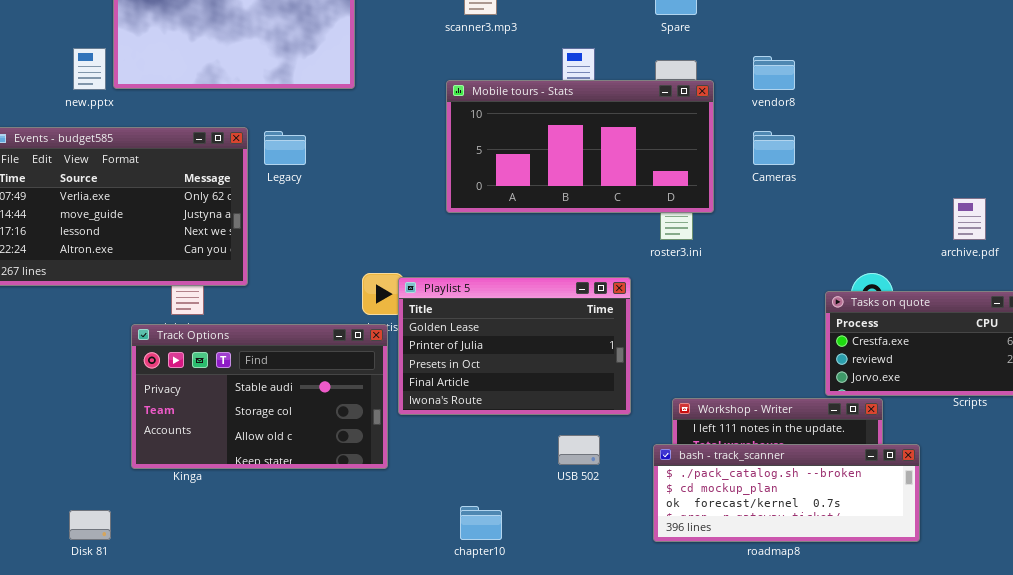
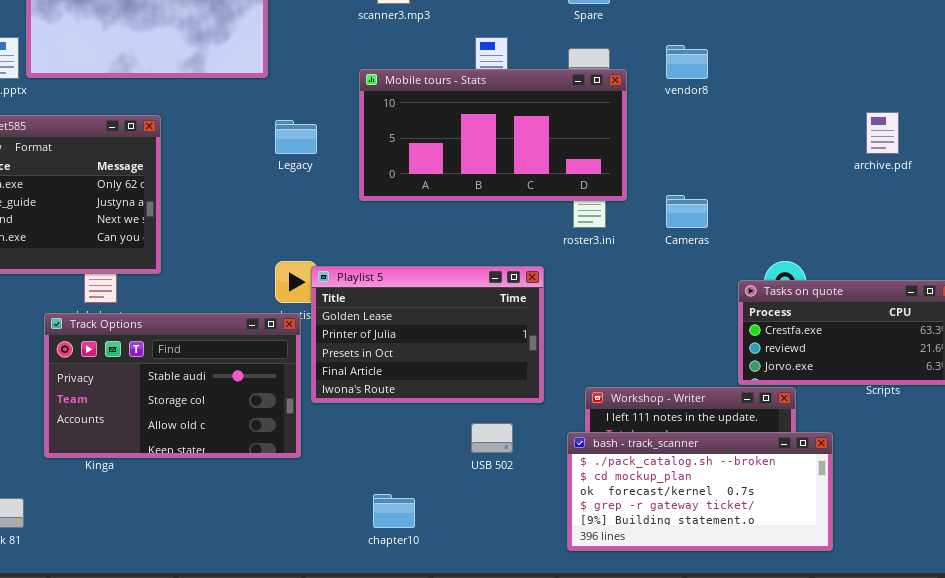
Legacy: [264,131,306,165] -> [275,120,317,154], moved
Cameras: [753,131,795,165] -> [666,195,708,228], moved
archive.pdf: [953,198,986,240] -> [866,112,899,154], moved
bash - track_scanner: [653,444,920,542] -> [567,432,833,551], resized

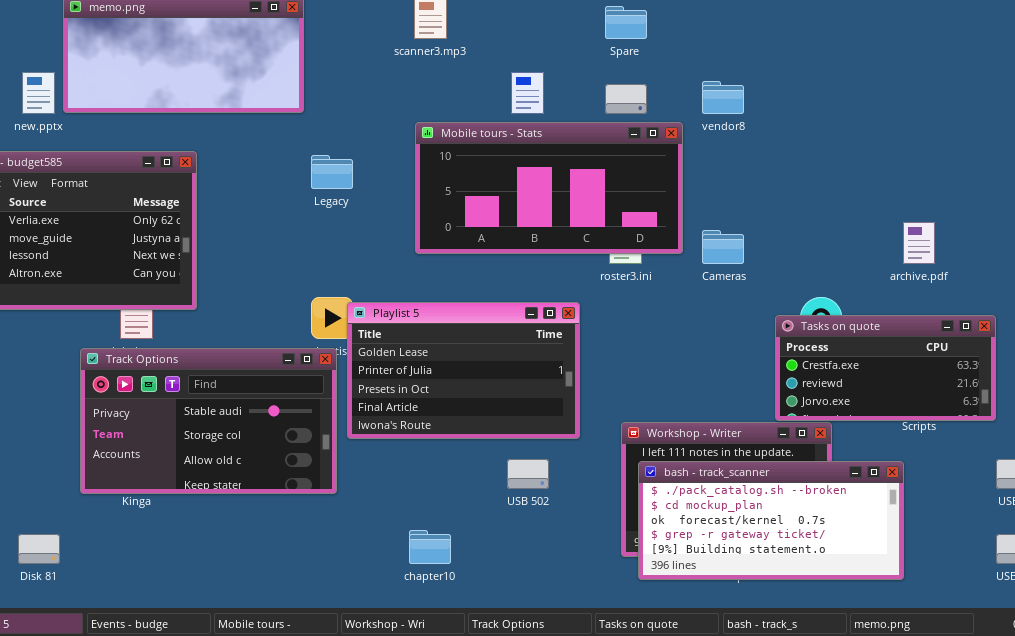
Mobile tours - Stats: [359,69,627,201] -> [415,122,683,254], moved
archive.pdf: [866,112,899,154] -> [903,222,935,264], moved
bash - track_scanner: [567,432,833,551] -> [638,461,904,580], moved

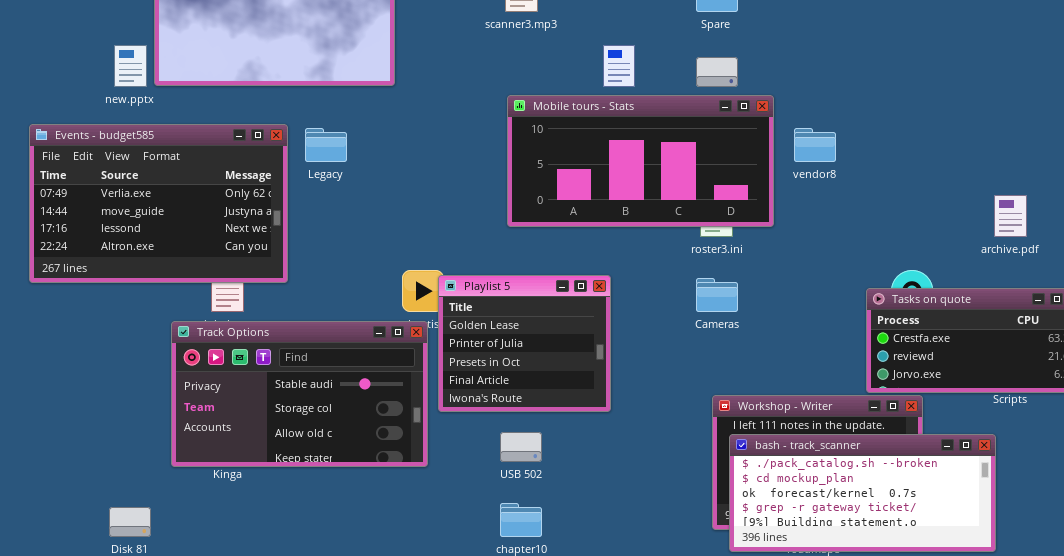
vendor8: [702,81,744,114] -> [794,128,836,162], moved
Legacy: [311,155,353,189] -> [305,128,347,162], moved
Cameras: [702,230,744,264] -> [696,278,738,312], moved
Playlist 5: [347,302,580,439] -> [438,275,611,412], resized
USB 502: [507,459,549,489] -> [500,432,542,462], moved

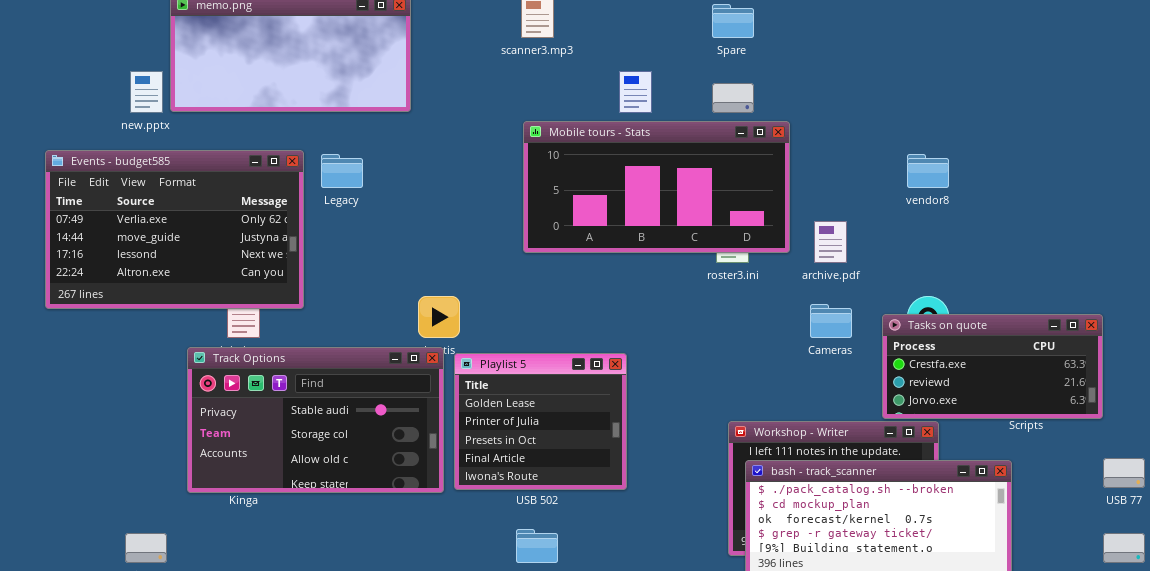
vendor8: [794,128,836,162] -> [907,154,949,188], moved
archive.pdf: [994,195,1027,237] -> [814,221,847,263], moved
Playlist 5: [438,275,611,412] -> [454,353,627,490], moved
Cameras: [696,278,738,312] -> [810,304,852,338], moved

